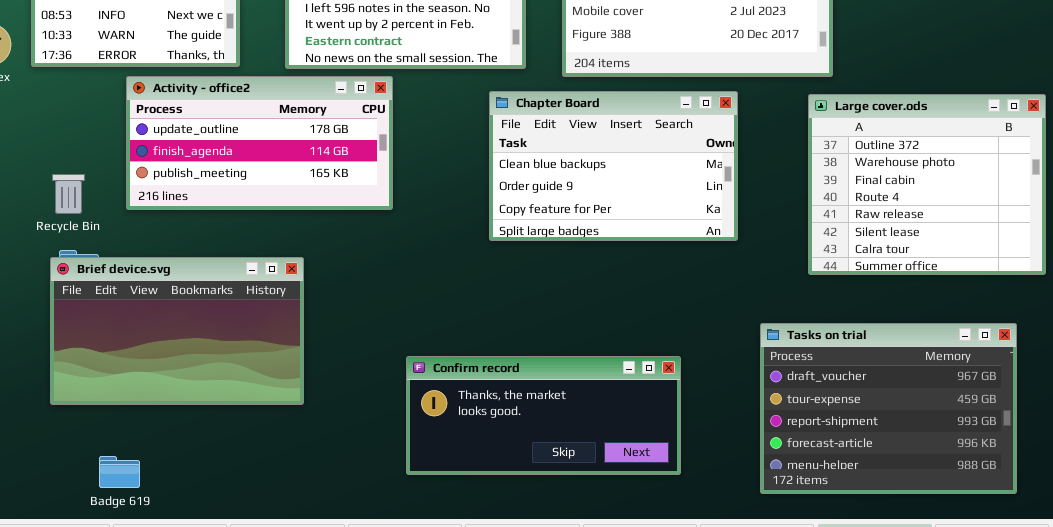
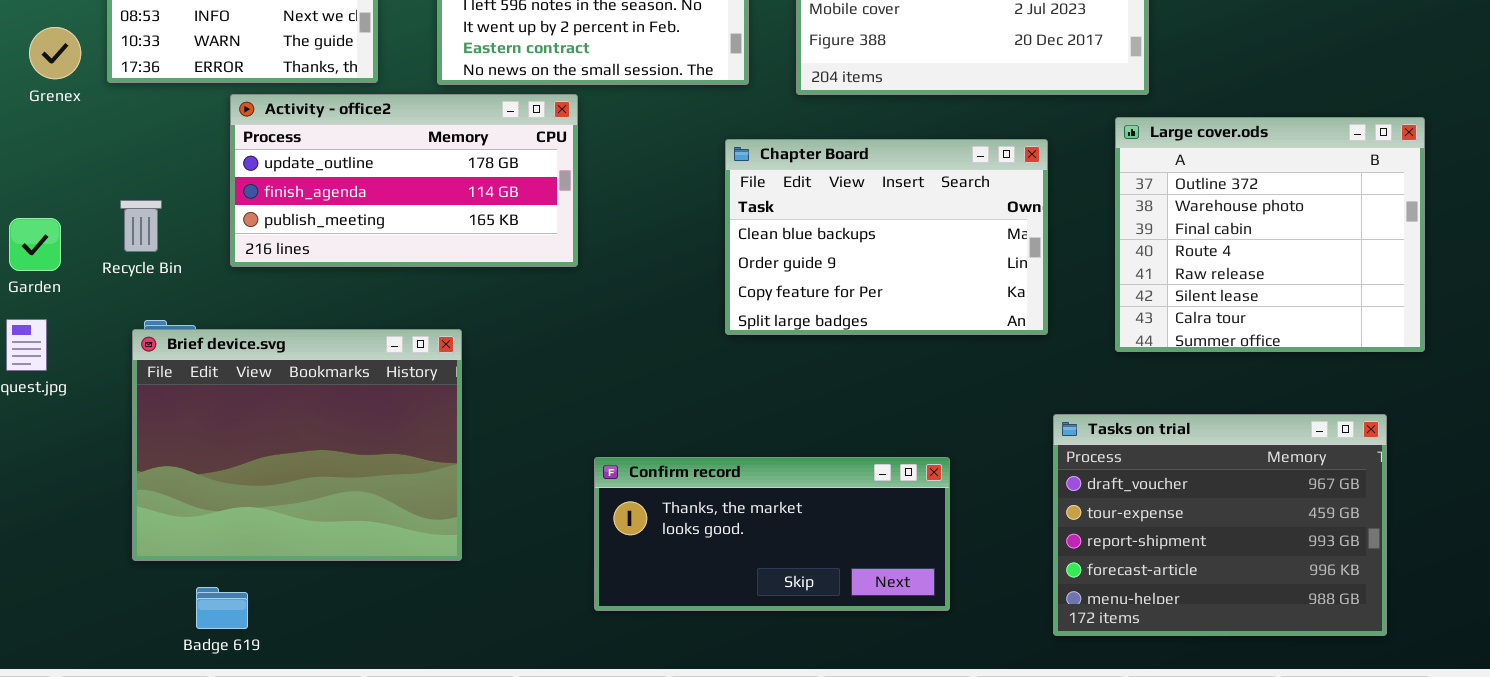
Chapter Board: [489,91,738,241] -> [725,139,1048,335], moved
Recycle Bin: [52,174,85,214] -> [120,200,162,252], moved
Brief device.svg: [50,257,304,405] -> [132,329,462,561], resized

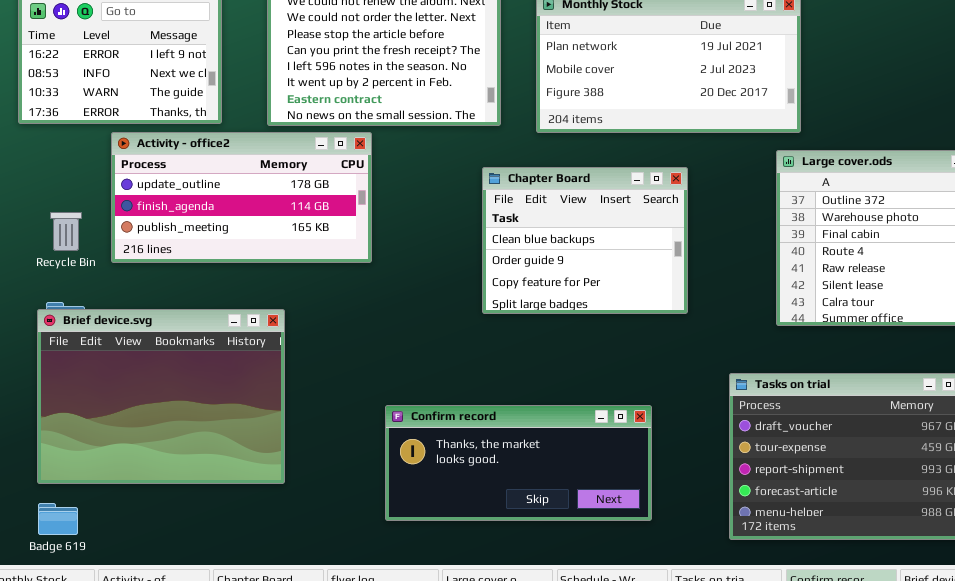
Chapter Board: [725,139,1048,335] -> [482,167,688,314], resized
Recycle Bin: [120,200,162,252] -> [50,212,82,251], moved
Badge 619: [196,587,248,629] -> [38,503,78,535], moved

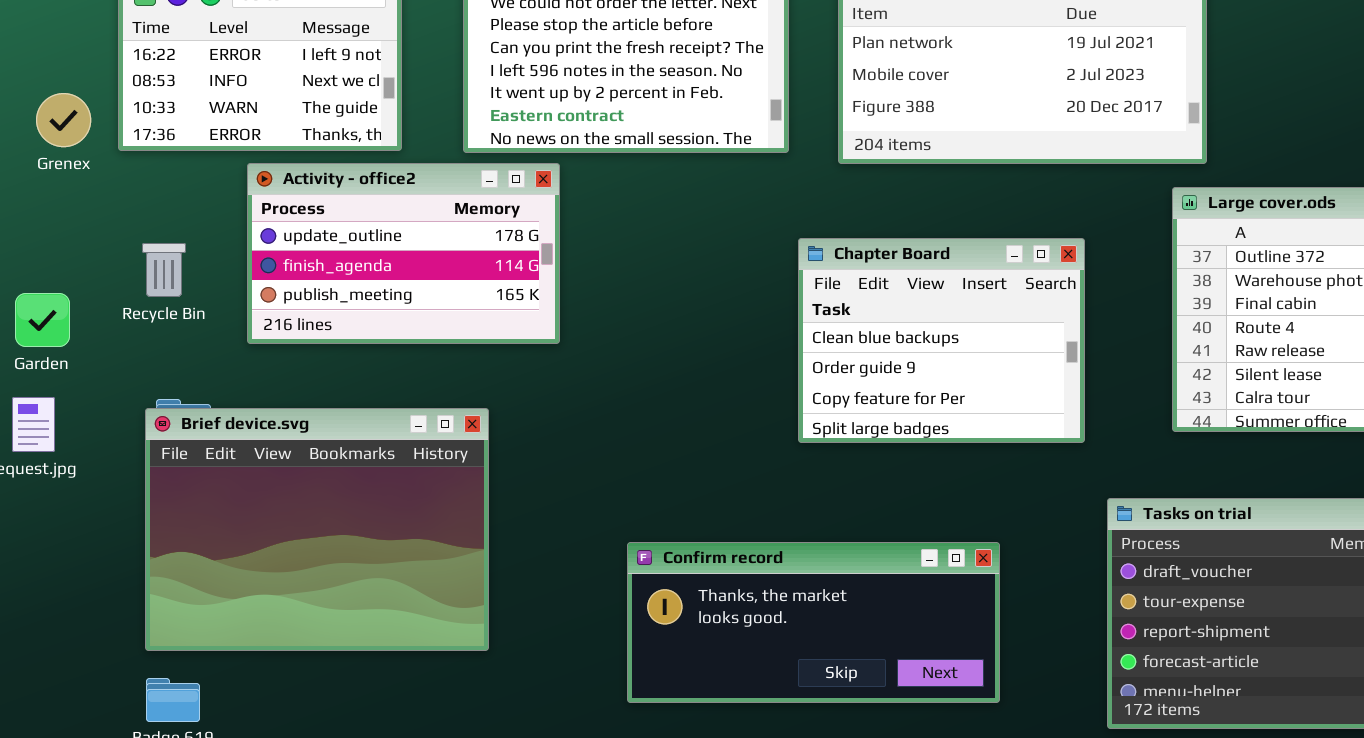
Activity - office2: [111,132,372,263] -> [247,163,560,344], resized
Chapter Board: [482,167,688,314] -> [798,238,1085,443], moved
Recycle Bin: [50,212,82,251] -> [142,243,186,297], moved

